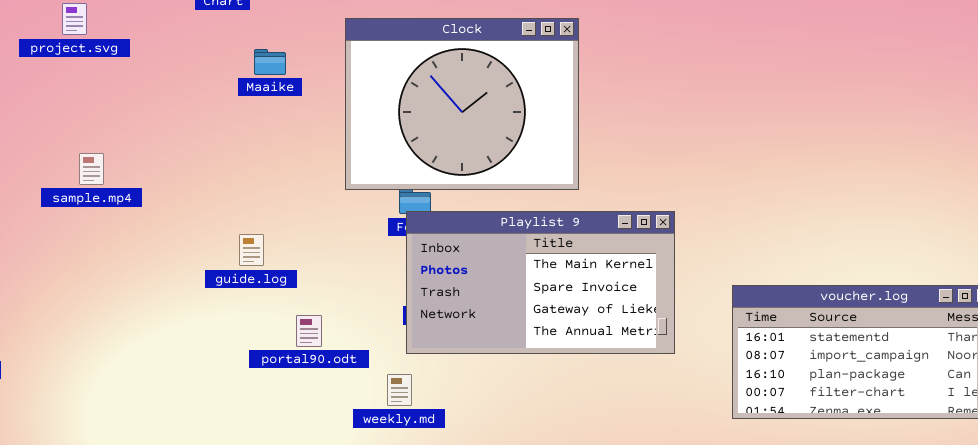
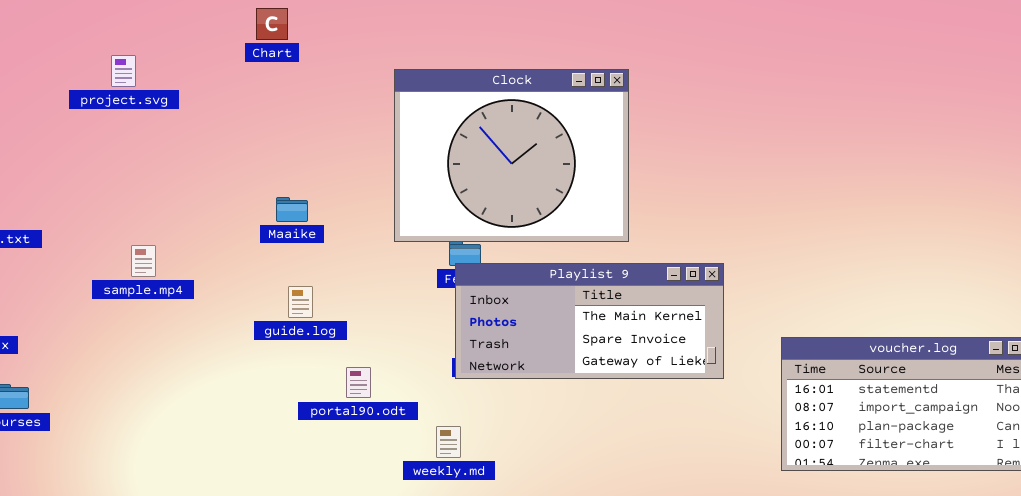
Maaike: [254,49,286,75] -> [276,197,308,222], moved
sample.mp4: [79,153,104,185] -> [131,245,156,277], moved
Playlist 9: [406,211,675,354] -> [455,263,724,379], resized

